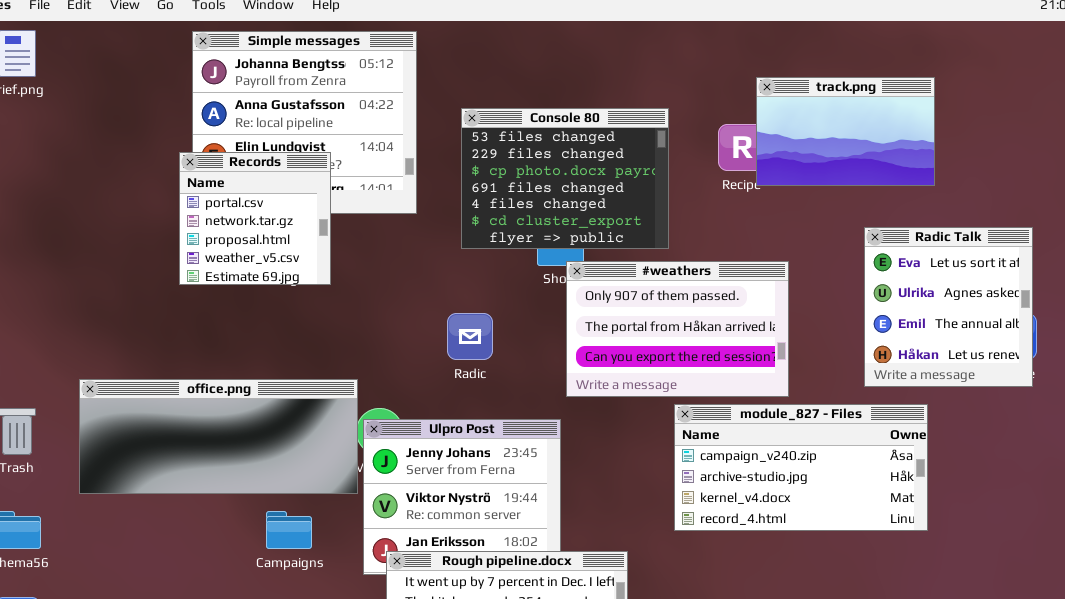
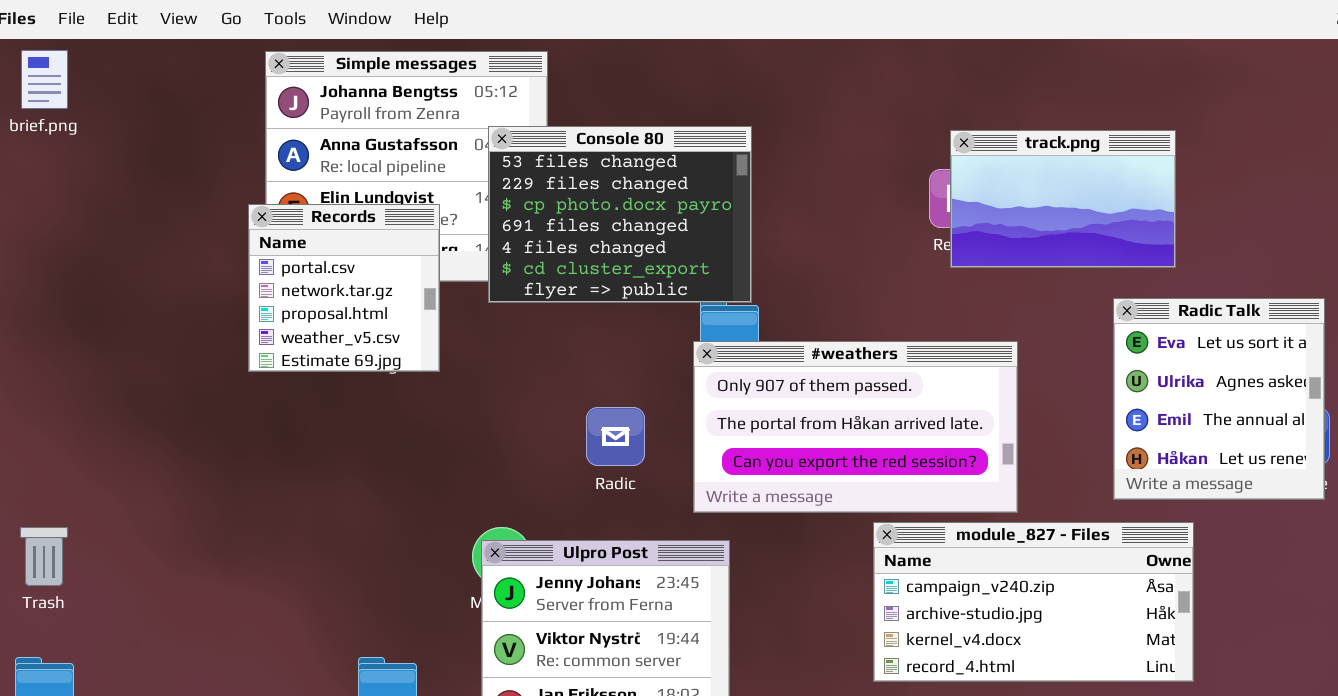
track.png: [756,77,935,186] -> [950,130,1176,268], moved
Console 80: [461,108,669,249] -> [488,126,752,303], moved
#weathers: [566,261,789,397] -> [693,341,1018,513], resized
office.png: [79,379,358,494] -> none, closed

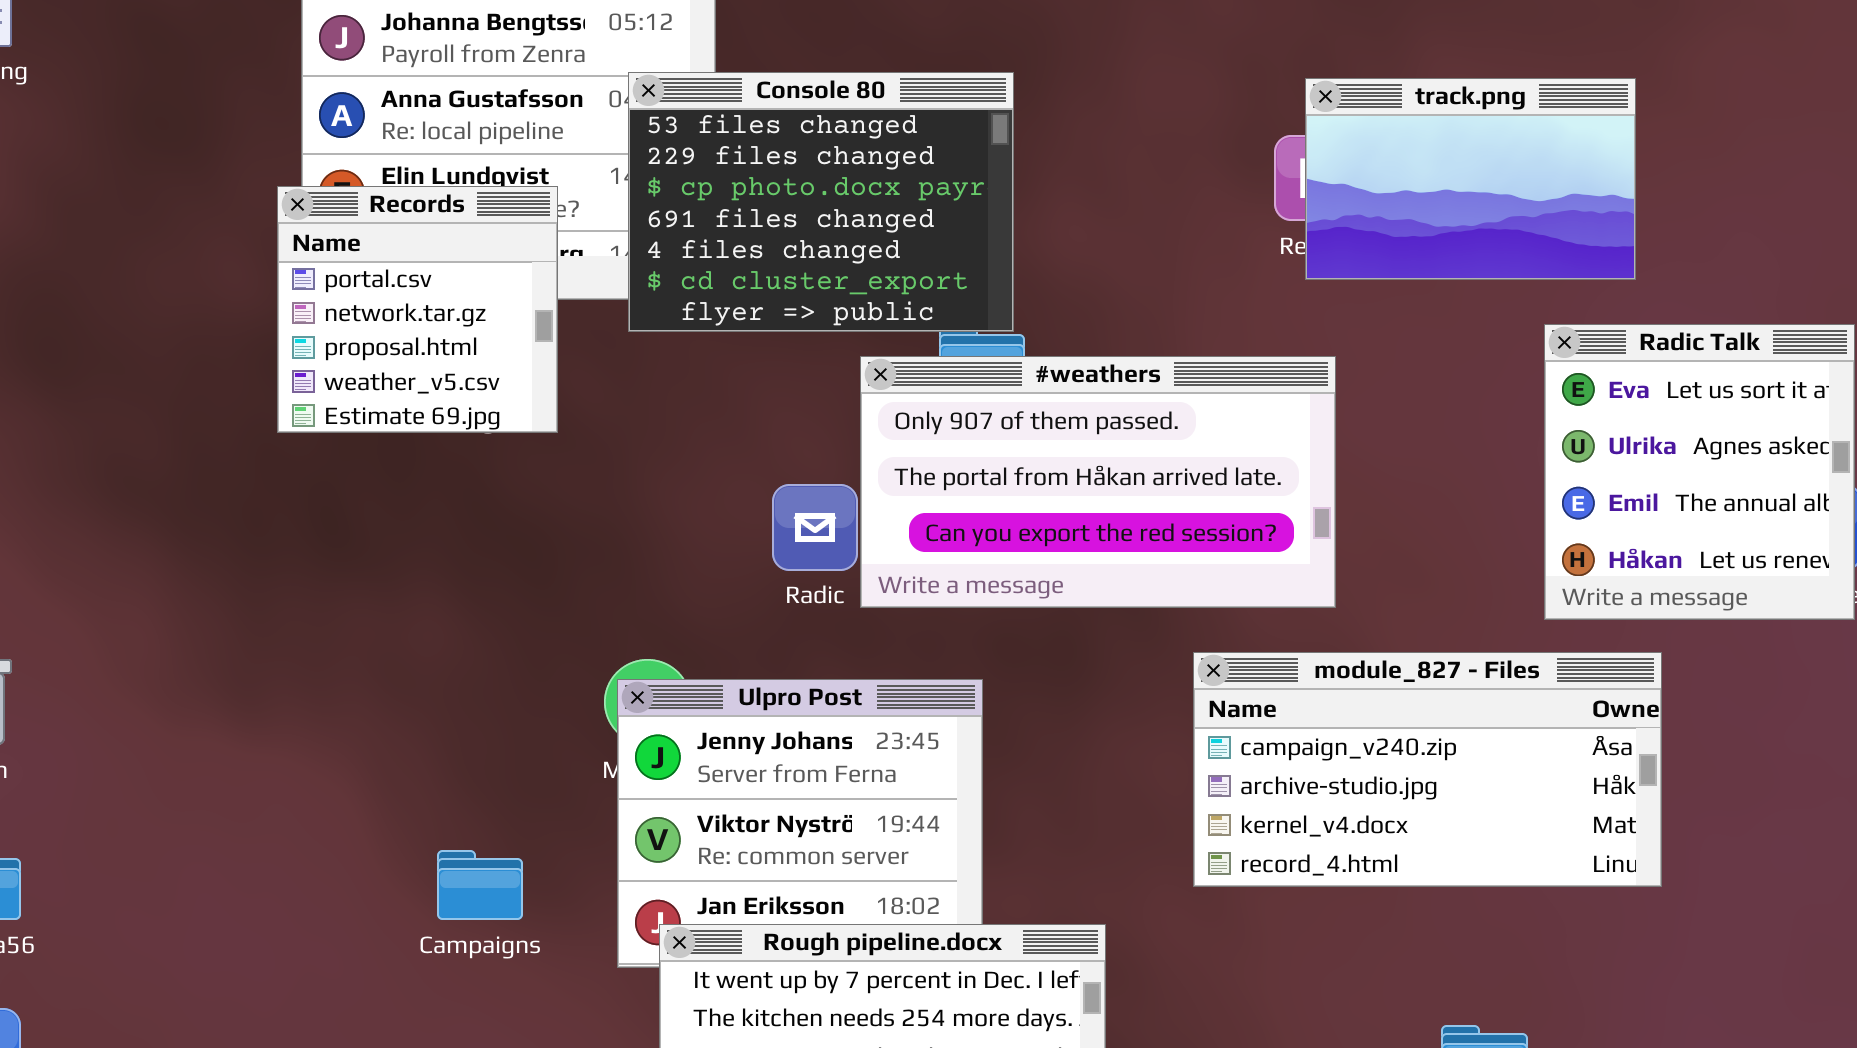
#weathers: [693,341,1018,513] -> [860,356,1336,608], moved

